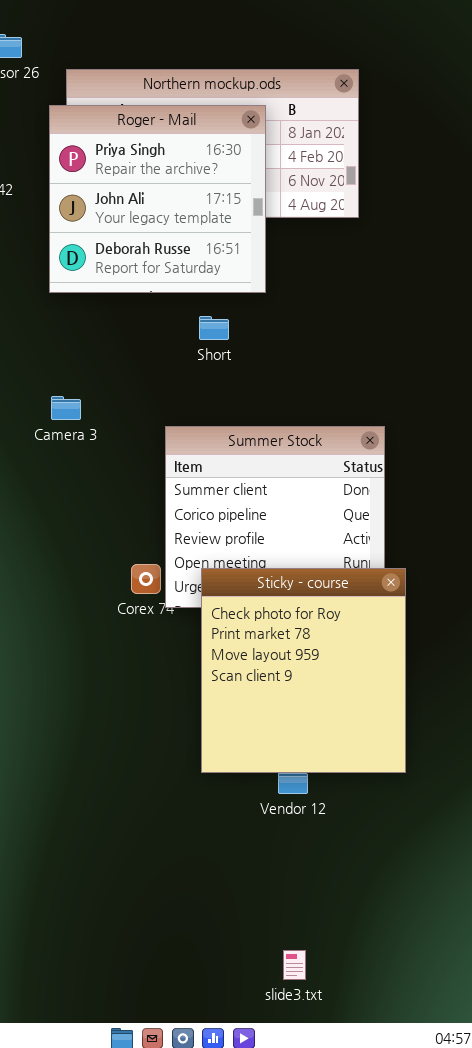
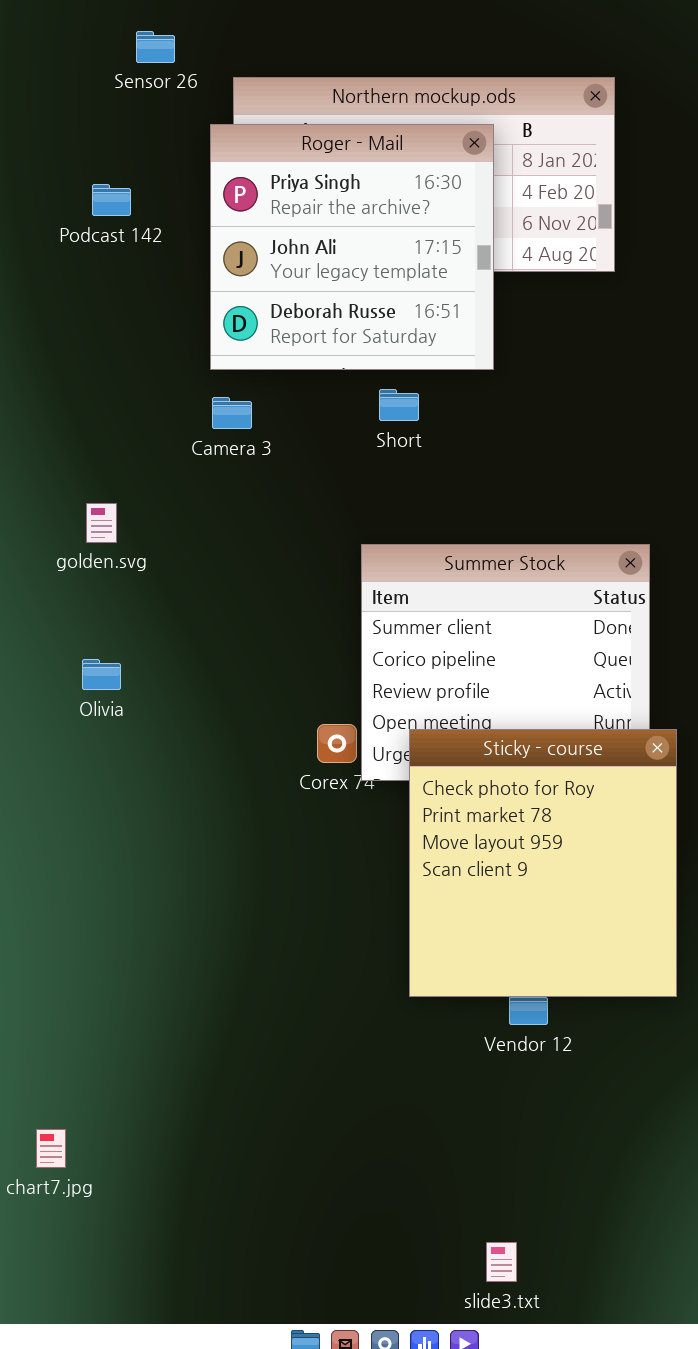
Short: [199,316,229,340] -> [379,389,419,421], moved
Camera 3: [51,396,81,420] -> [212,397,252,429], moved
slide3.txt: [283,950,306,980] -> [486,1242,517,1282], moved

